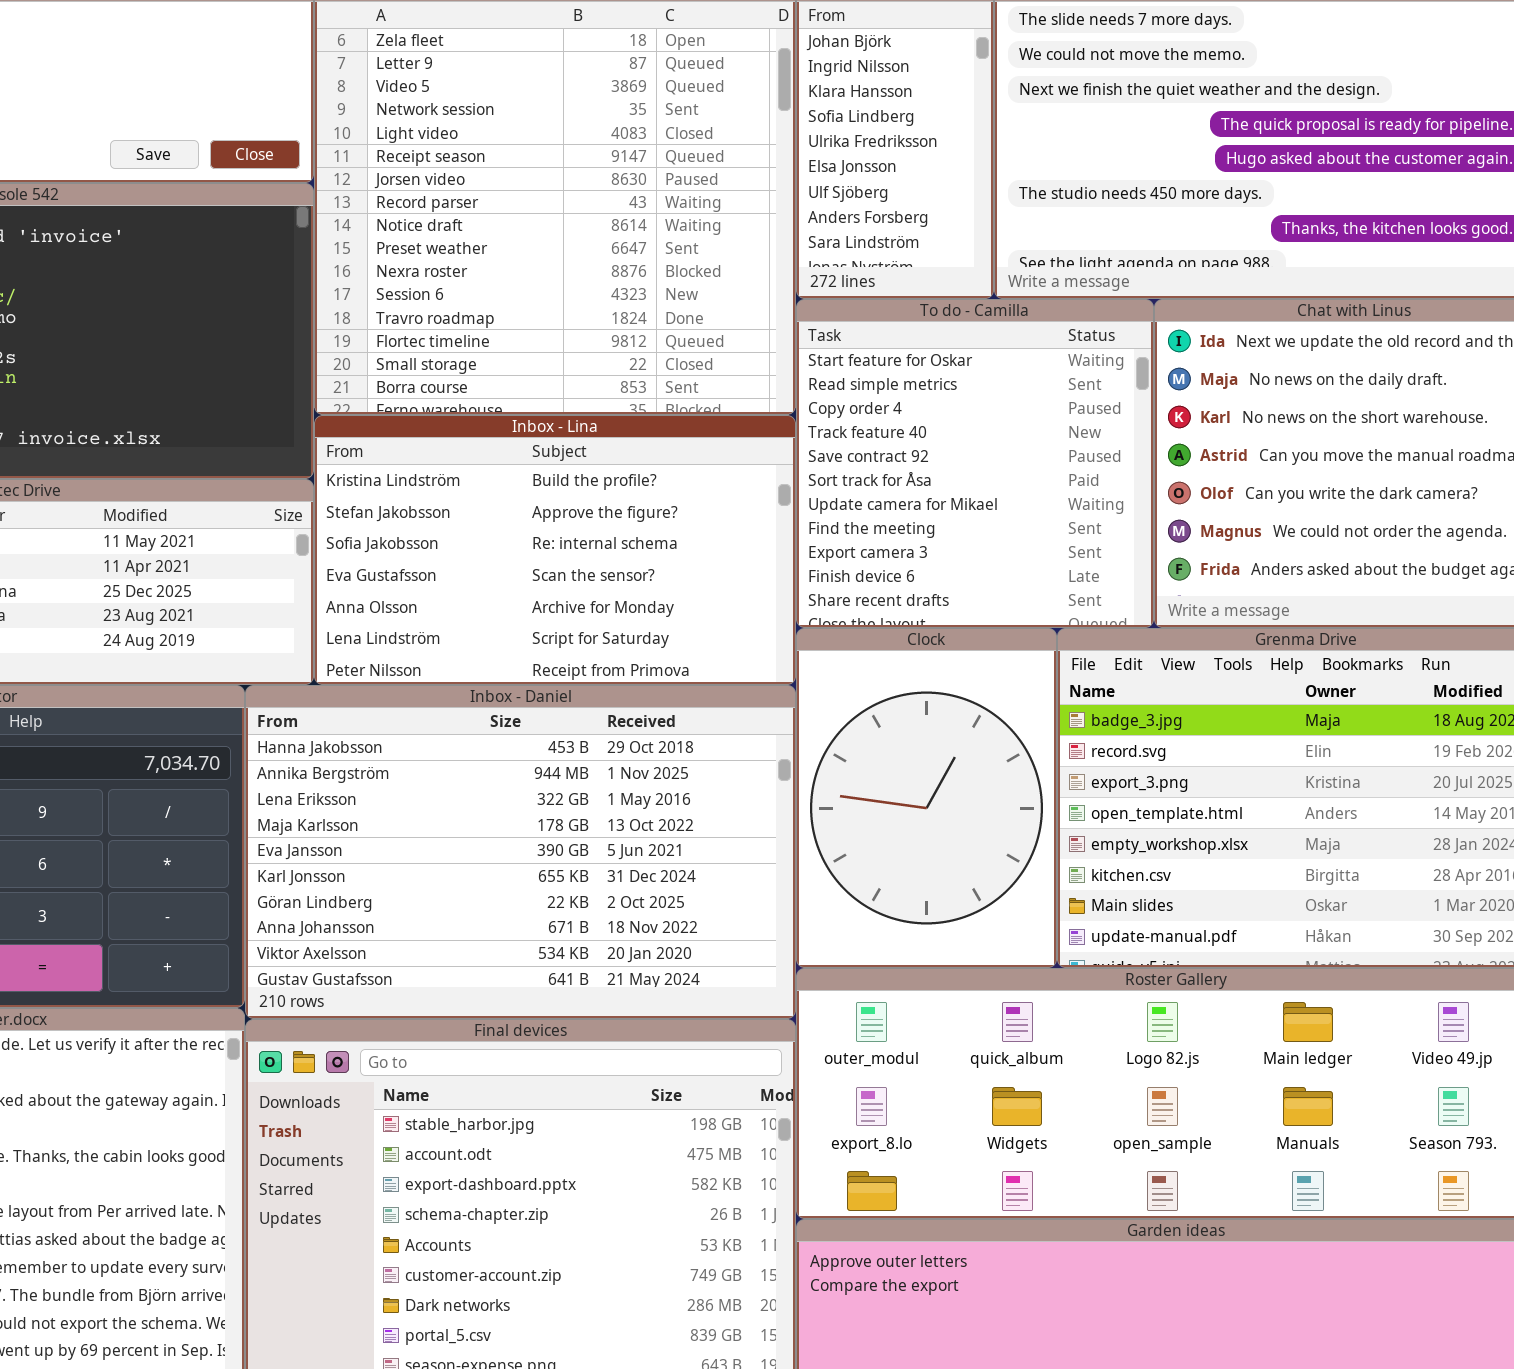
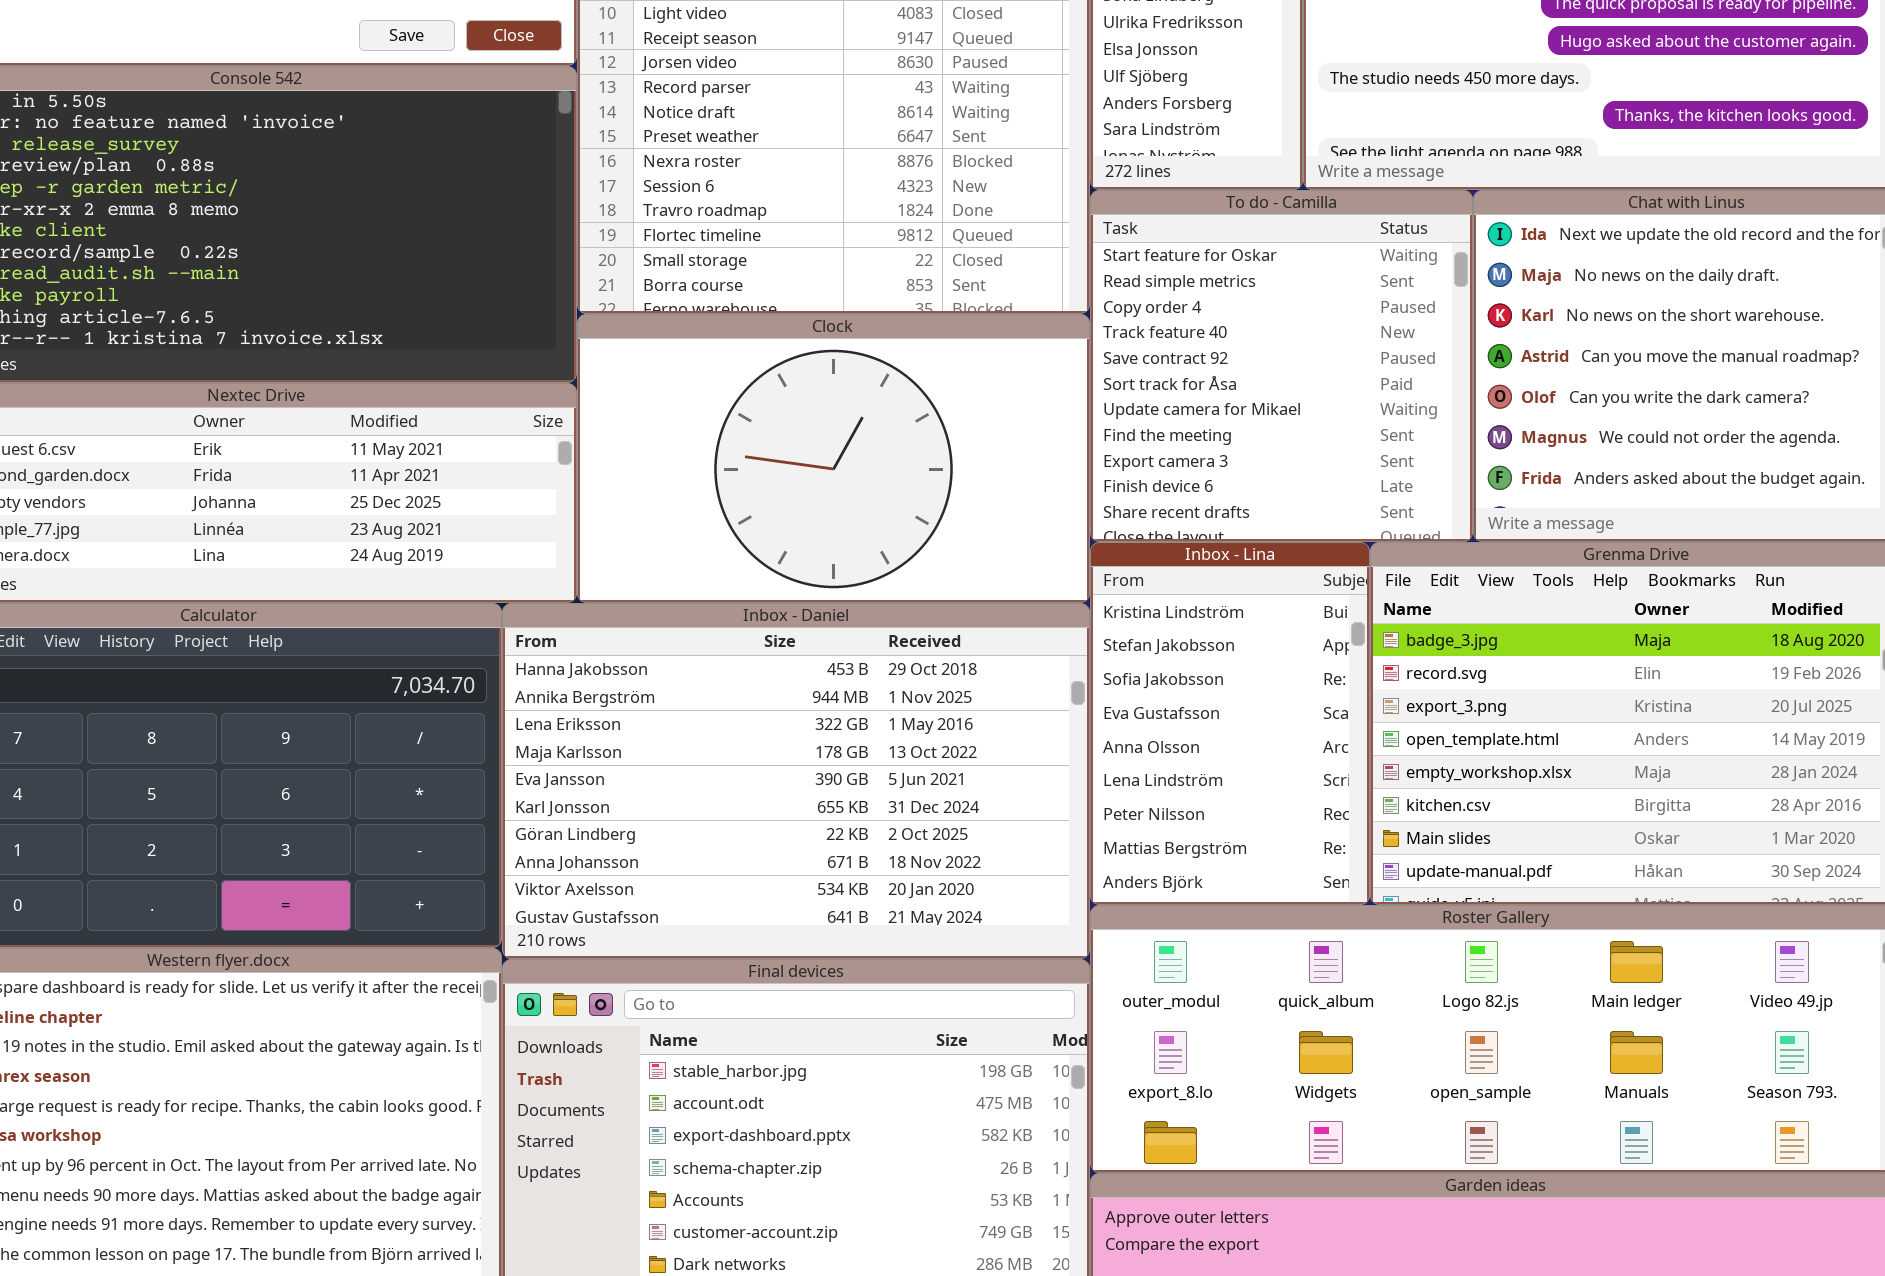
Inbox - Lina: [314,415,796,685] -> [1090,542,1370,905], moved, resized
Clock: [796,628,1057,968] -> [577,314,1090,603], moved, resized

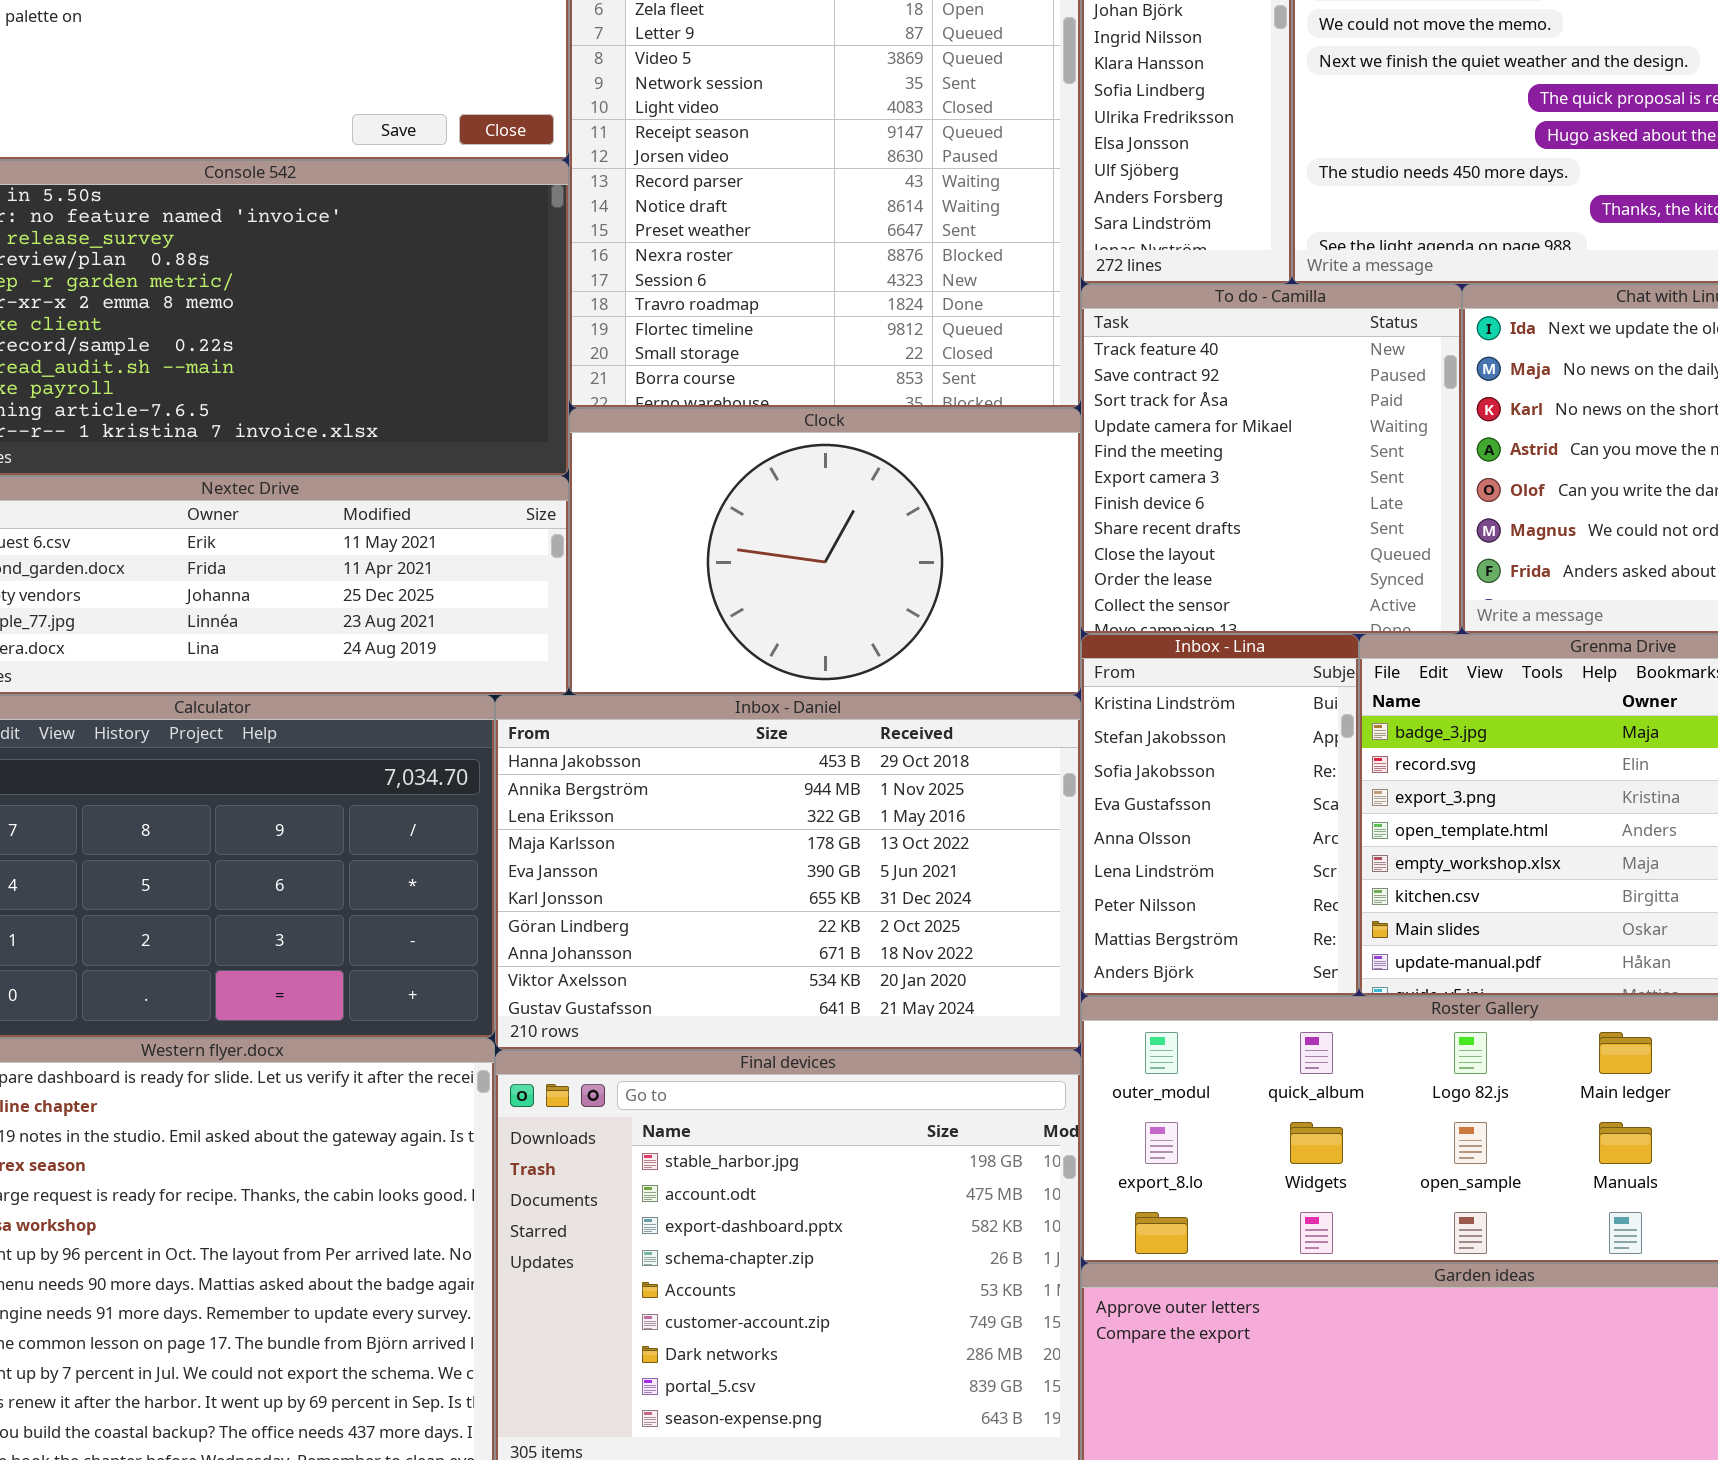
To do - Camilla: [1090,190,1473,542] -> [1081,284,1462,634], scrolled down 3 rows

